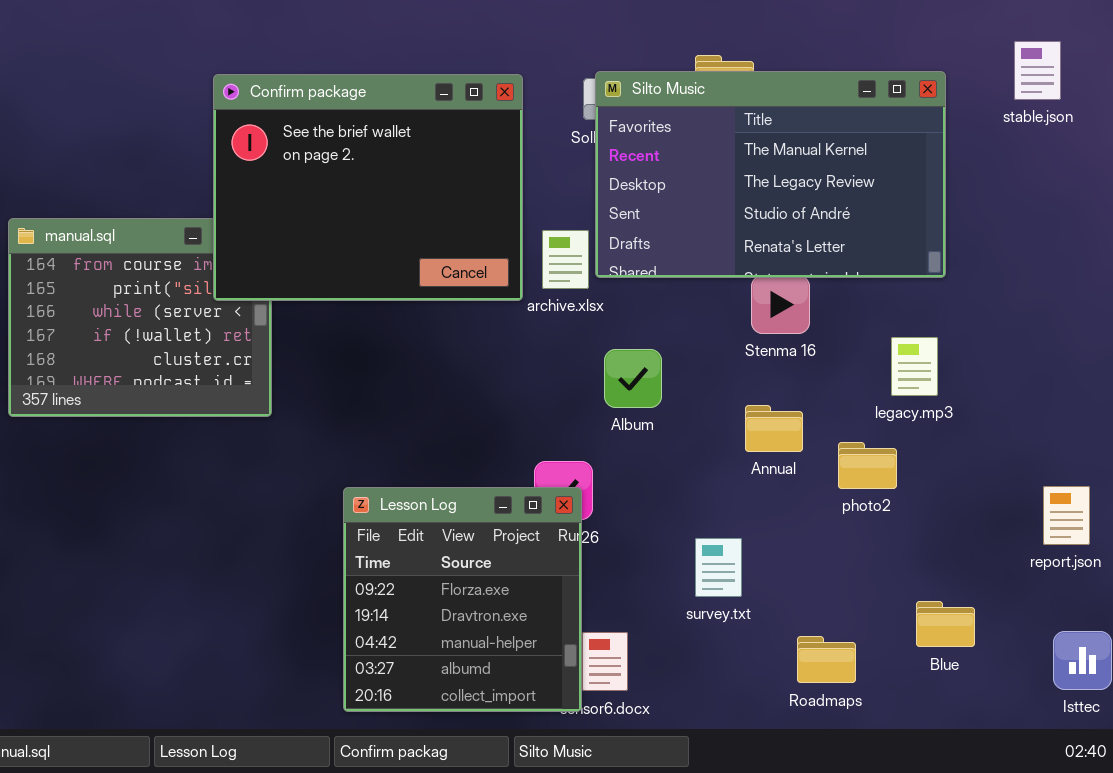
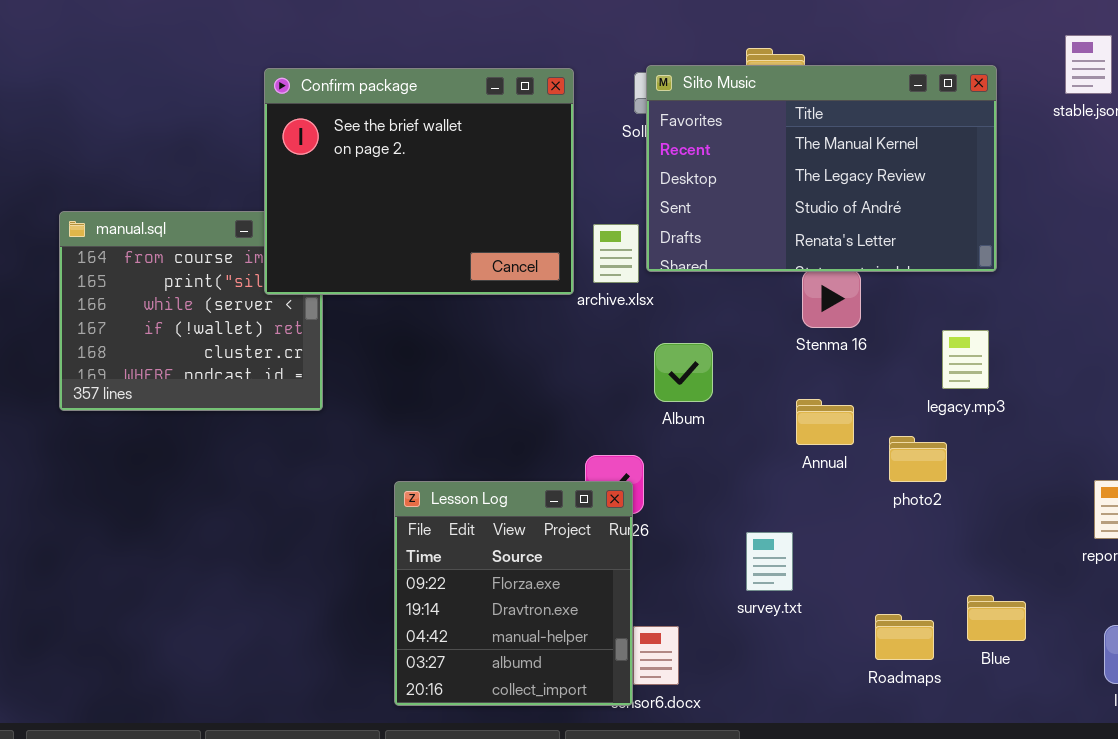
Roadmaps: [797,636,856,683] -> [875,614,934,660], moved

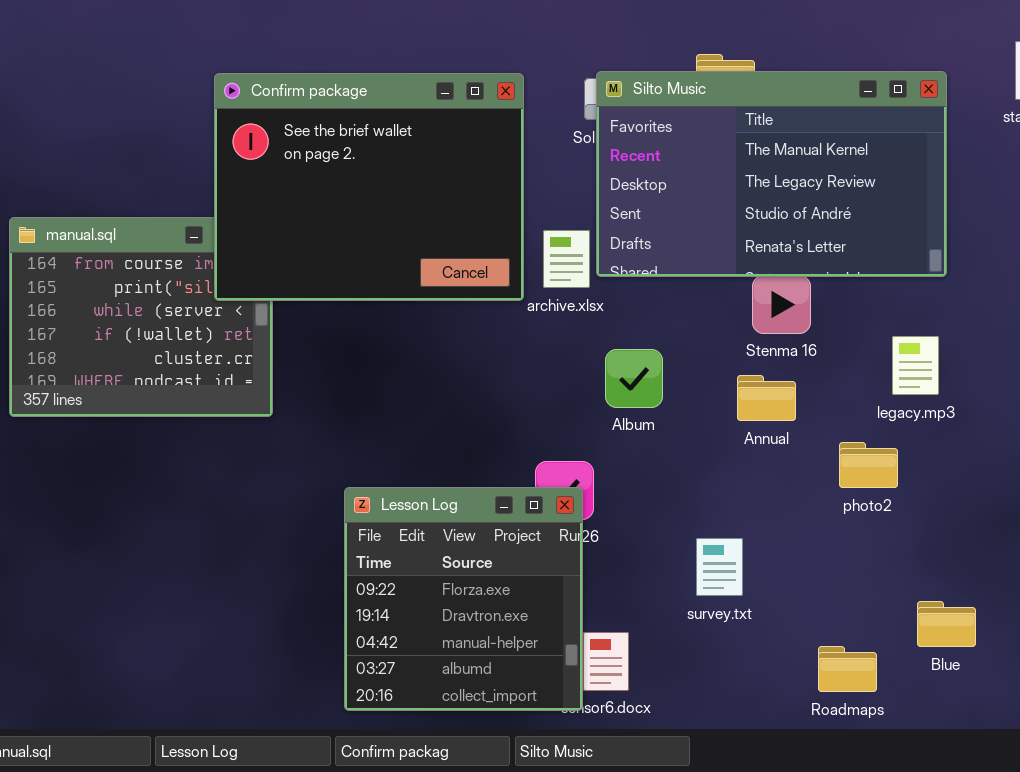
Annual: [796,399,854,445] -> [737,375,796,421], moved
Roadmaps: [875,614,934,660] -> [818,646,877,692], moved

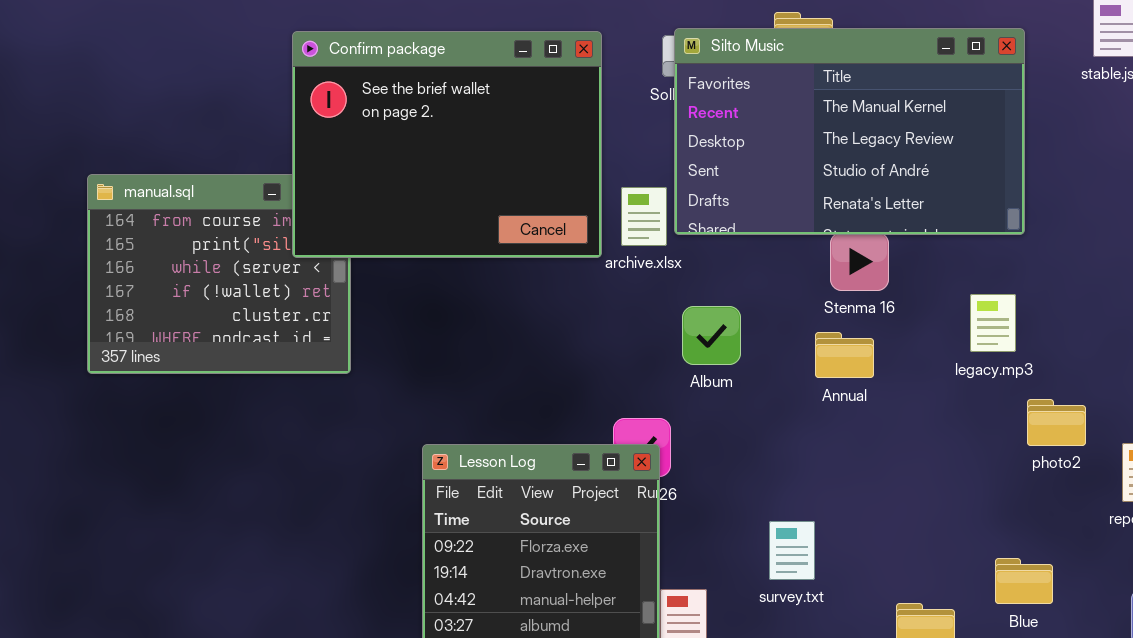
photo2: [839,442,898,488] -> [1027,399,1086,446], moved
survey.txt: [696,538,743,596] -> [769,521,815,580], moved

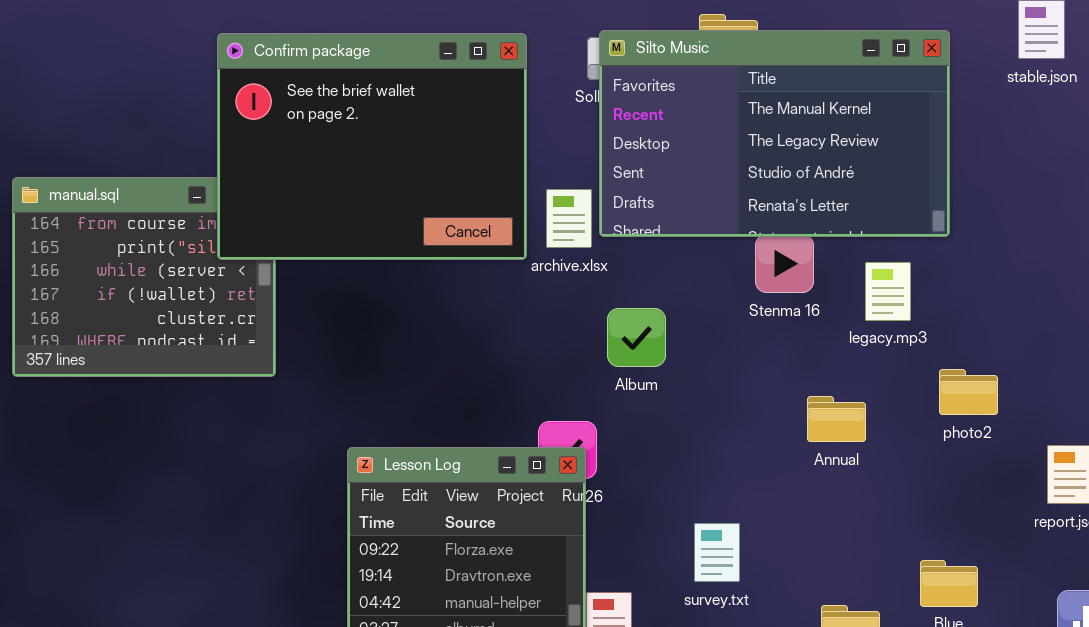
legacy.mp3: [970,294,1016,352] -> [865,262,911,321], moved
Annual: [815,332,874,378] -> [807,396,866,442], moved
photo2: [1027,399,1086,446] -> [939,369,998,415], moved

